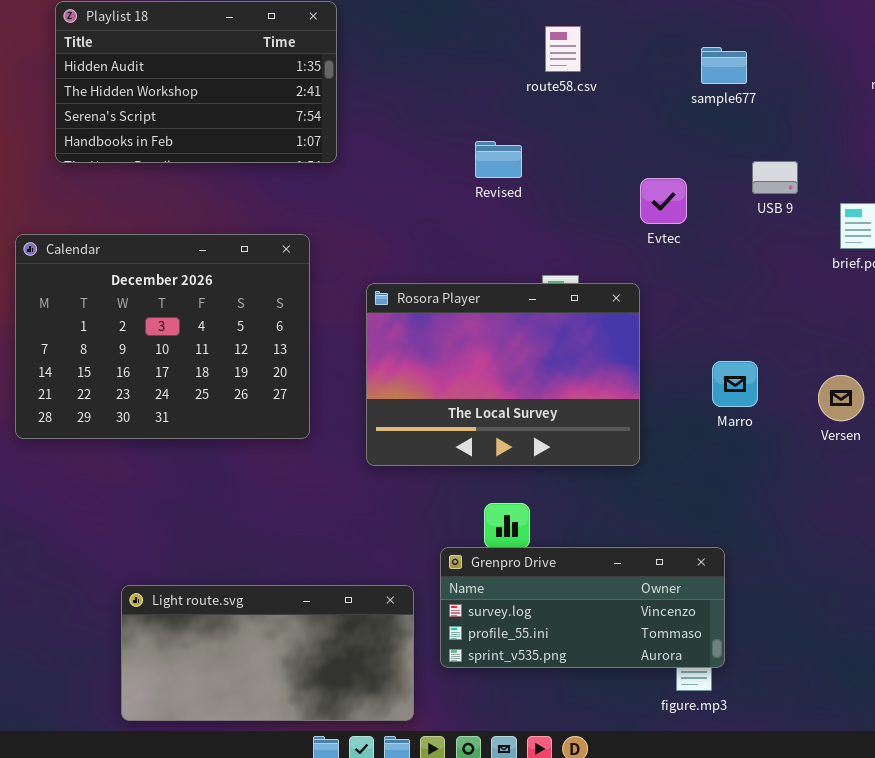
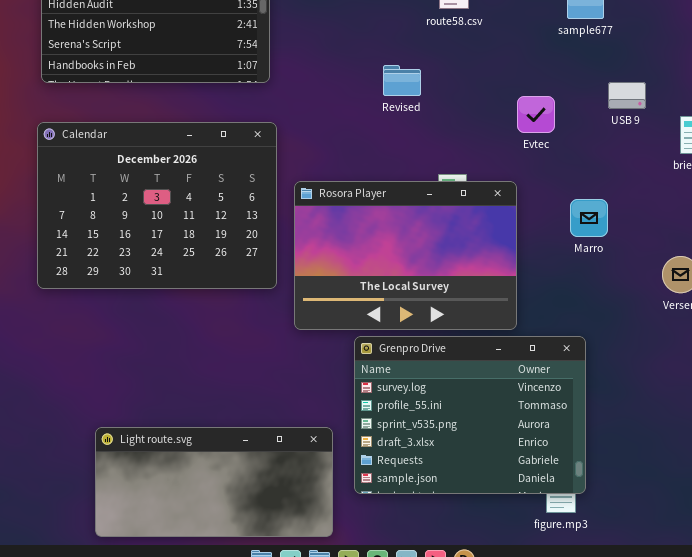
Calendar: [15,234,310,439] -> [37,122,277,289], moved
Marro: [712,361,758,407] -> [570,199,608,237], moved
Grenpro Drive: [440,547,725,668] -> [354,336,586,494], resized

